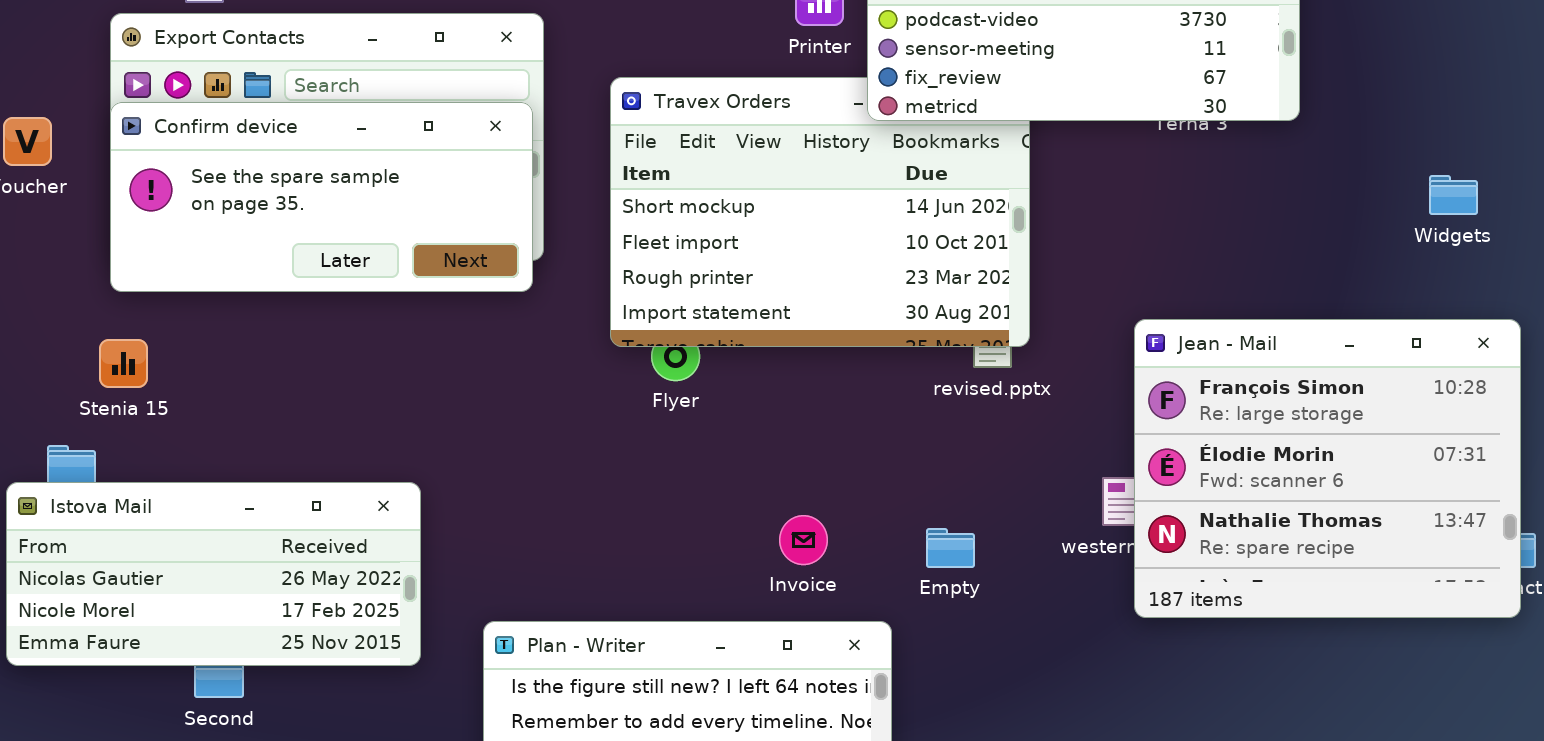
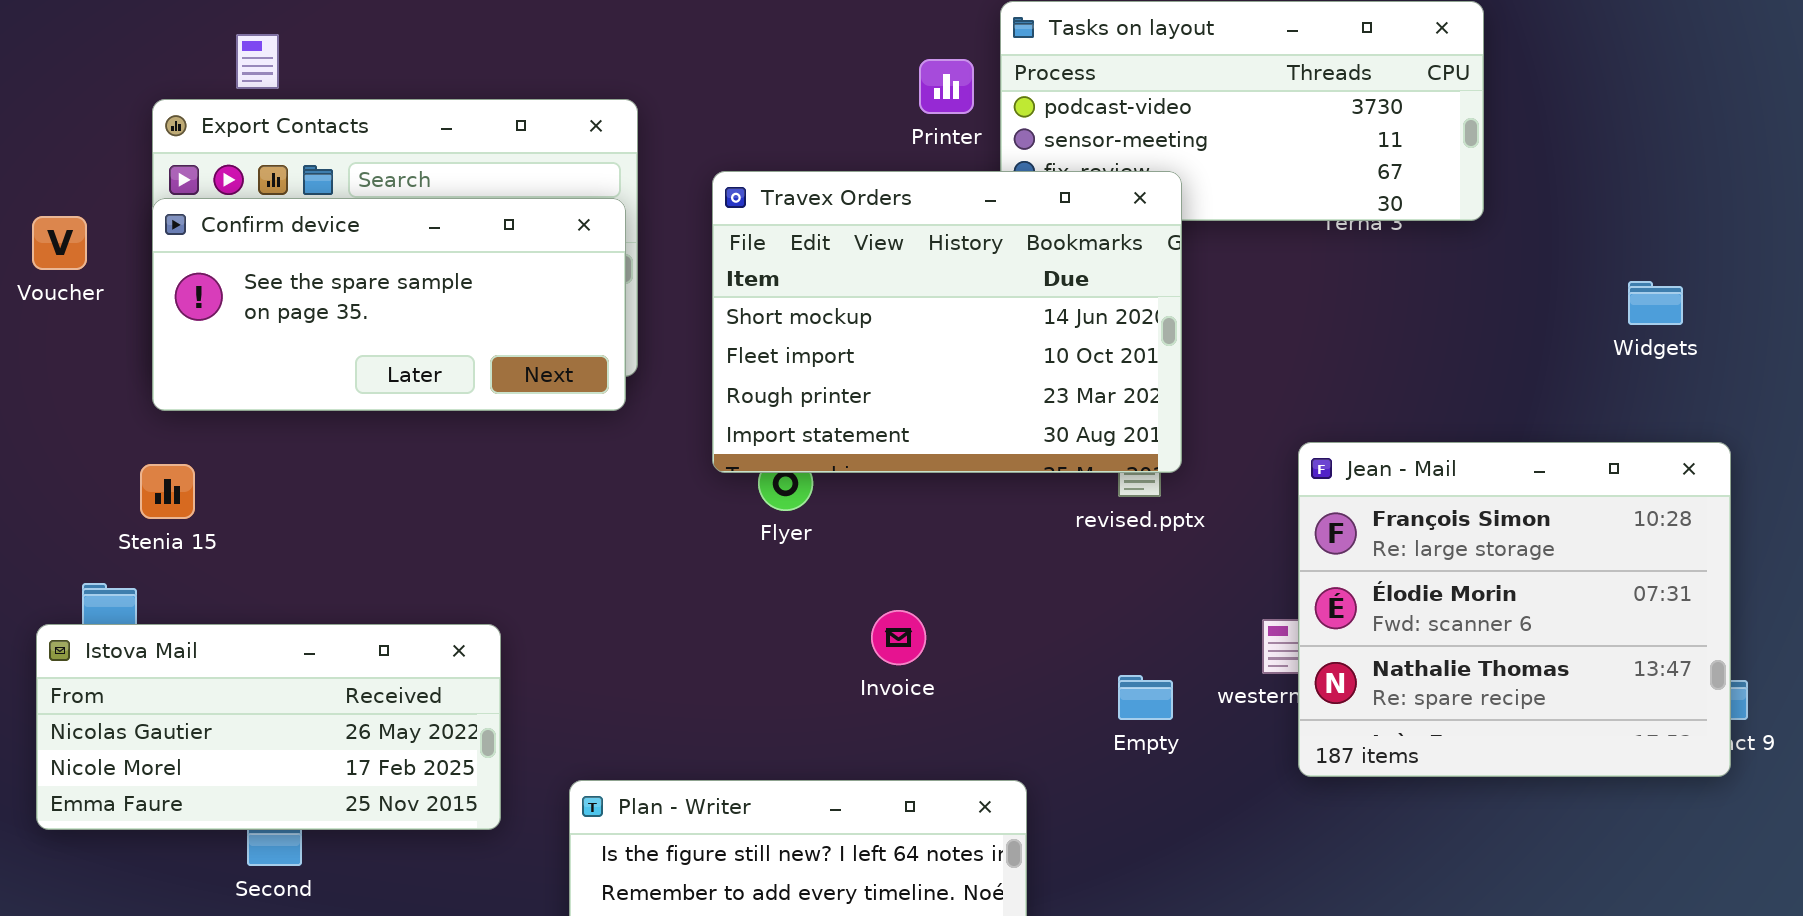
Travex Orders: [610,77,1030,347] -> [712,171,1182,473], raised
Invoice: [779,515,828,565] -> [871,610,926,665], moved
Empty: [926,528,975,568] -> [1118,675,1173,720], moved

